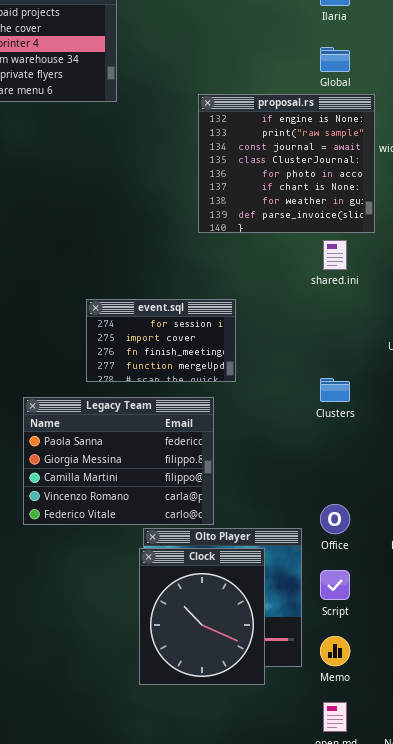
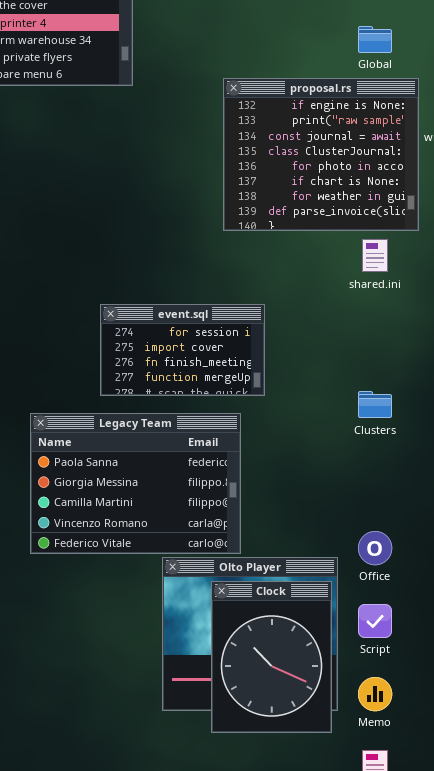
Clock: [139,548,265,685] -> [211,581,332,733], moved, resized

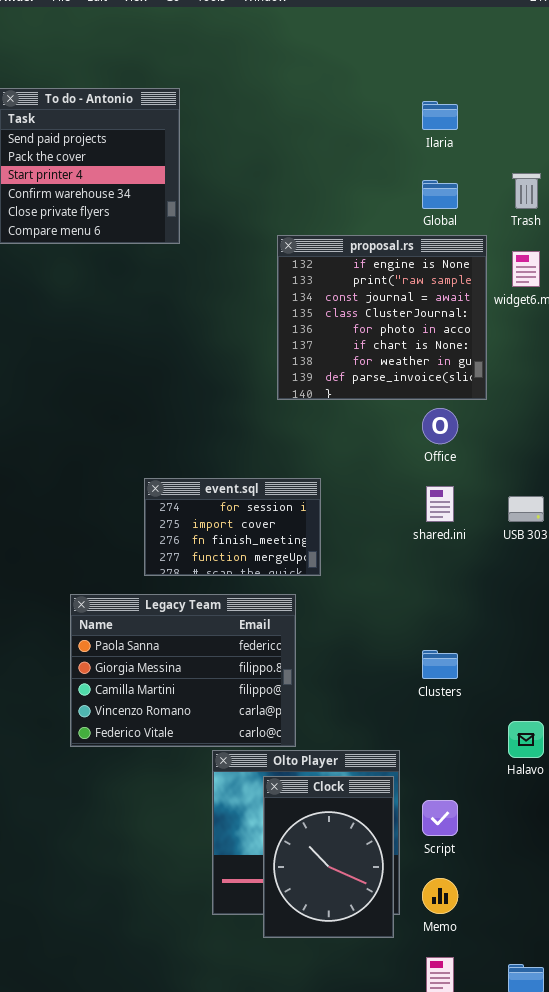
shared.ini: [362,239,388,272] -> [426,486,454,522], moved
Clusters: [358,391,392,418] -> [422,650,458,679], moved
Office: [358,531,392,565] -> [422,408,458,444], moved

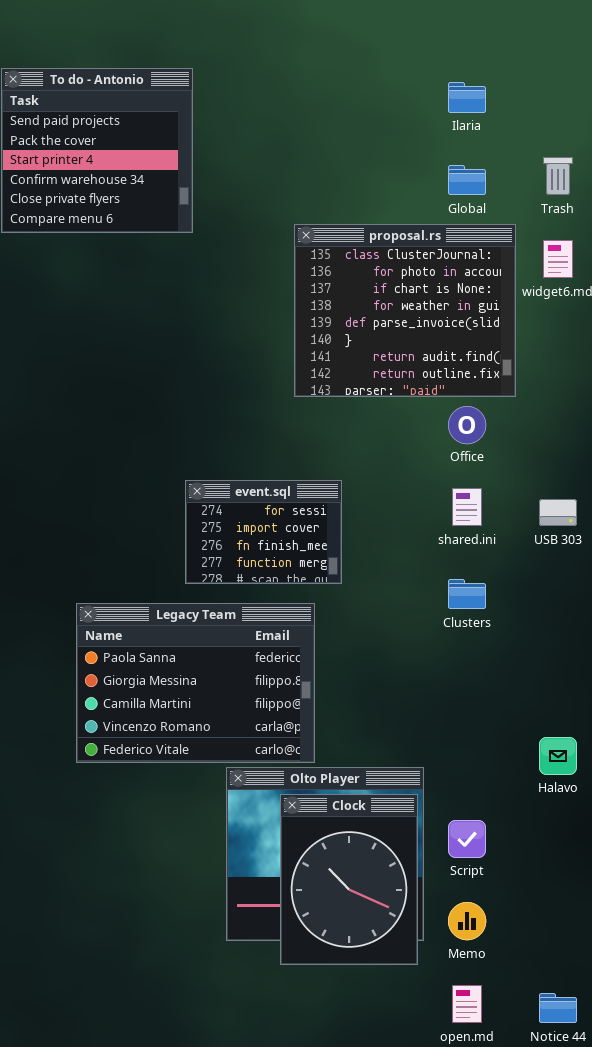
proposal.rs: [277,235,487,400] -> [294,224,516,397], scrolled down 3 rows
event.sql: [144,478,321,576] -> [185,480,342,584], resized
Clusters: [422,650,458,679] -> [448,579,486,609], moved

